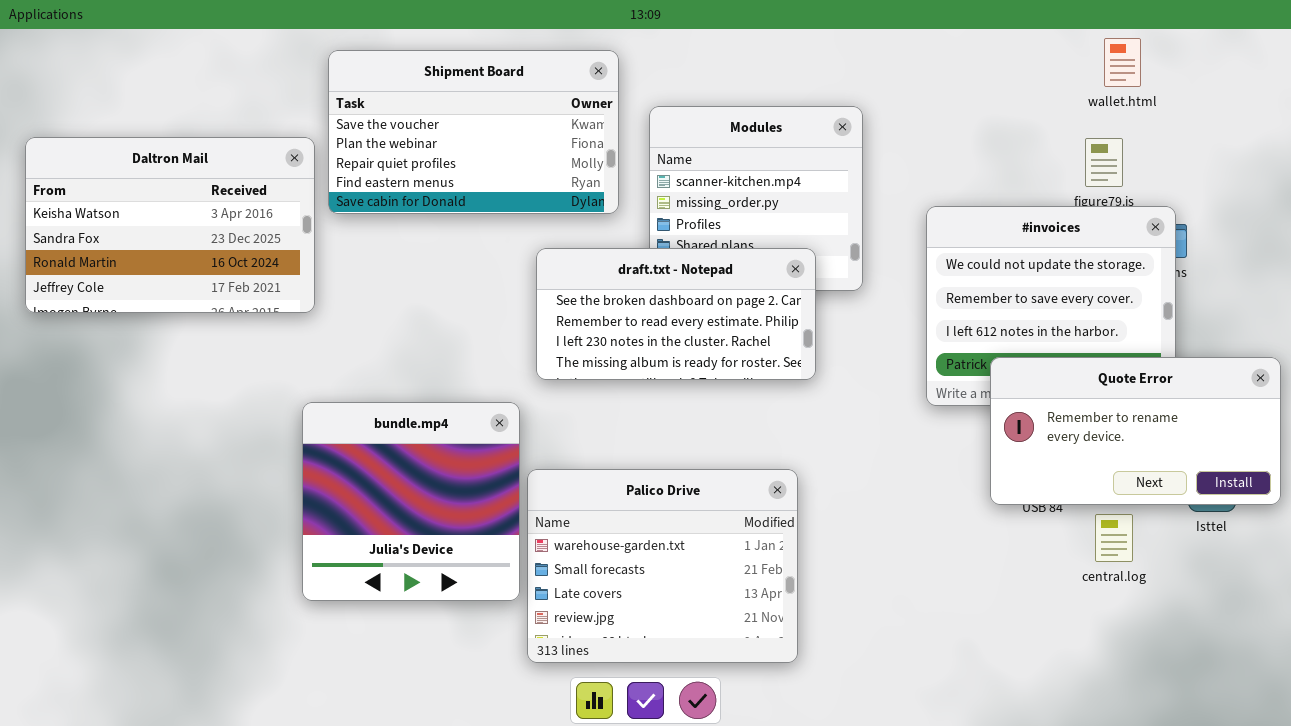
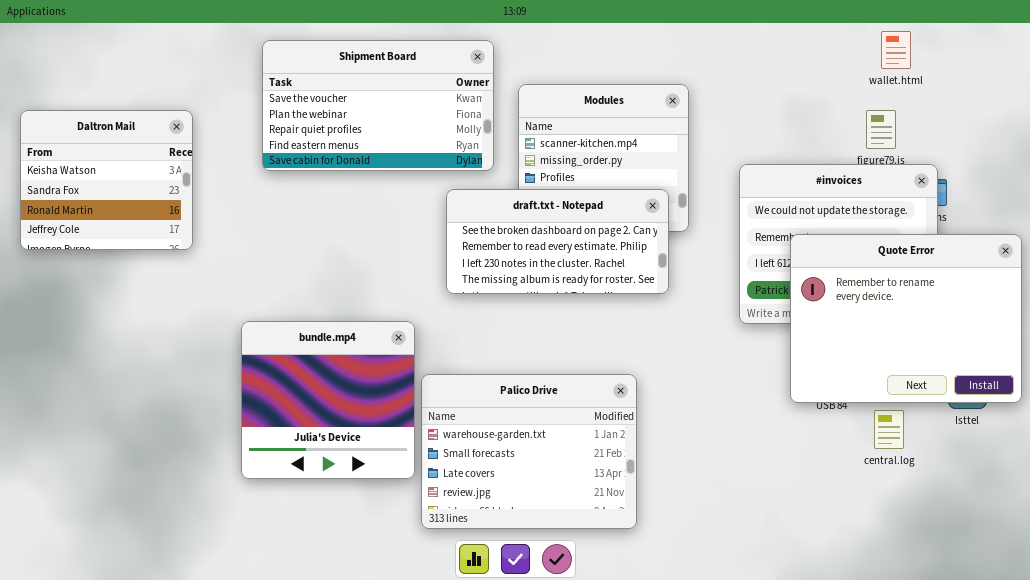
Daltron Mail: [25,137,315,313] -> [20,110,193,250], resized
draft.txt - Notepad: [536,248,816,380] -> [446,189,669,294], moved
Quote Error: [990,357,1281,505] -> [790,234,1022,403], resized

